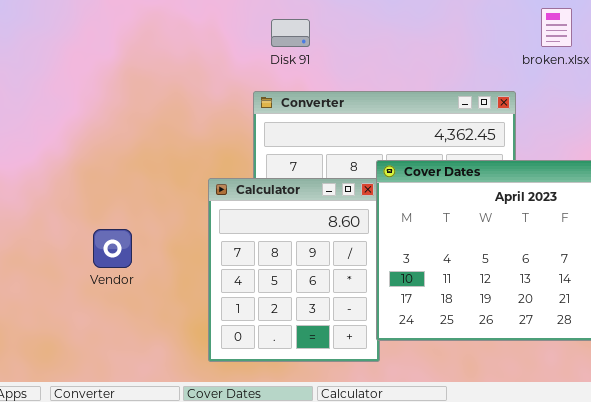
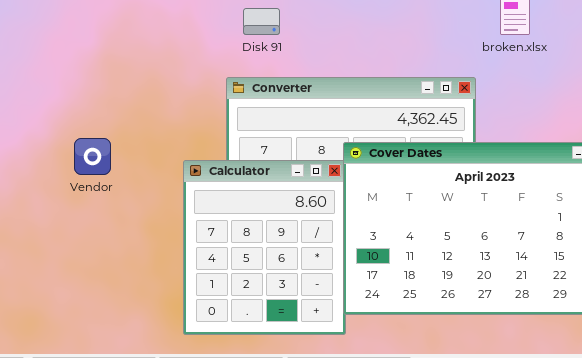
Vendor: [93,229,132,268] -> [74,138,111,175], moved

